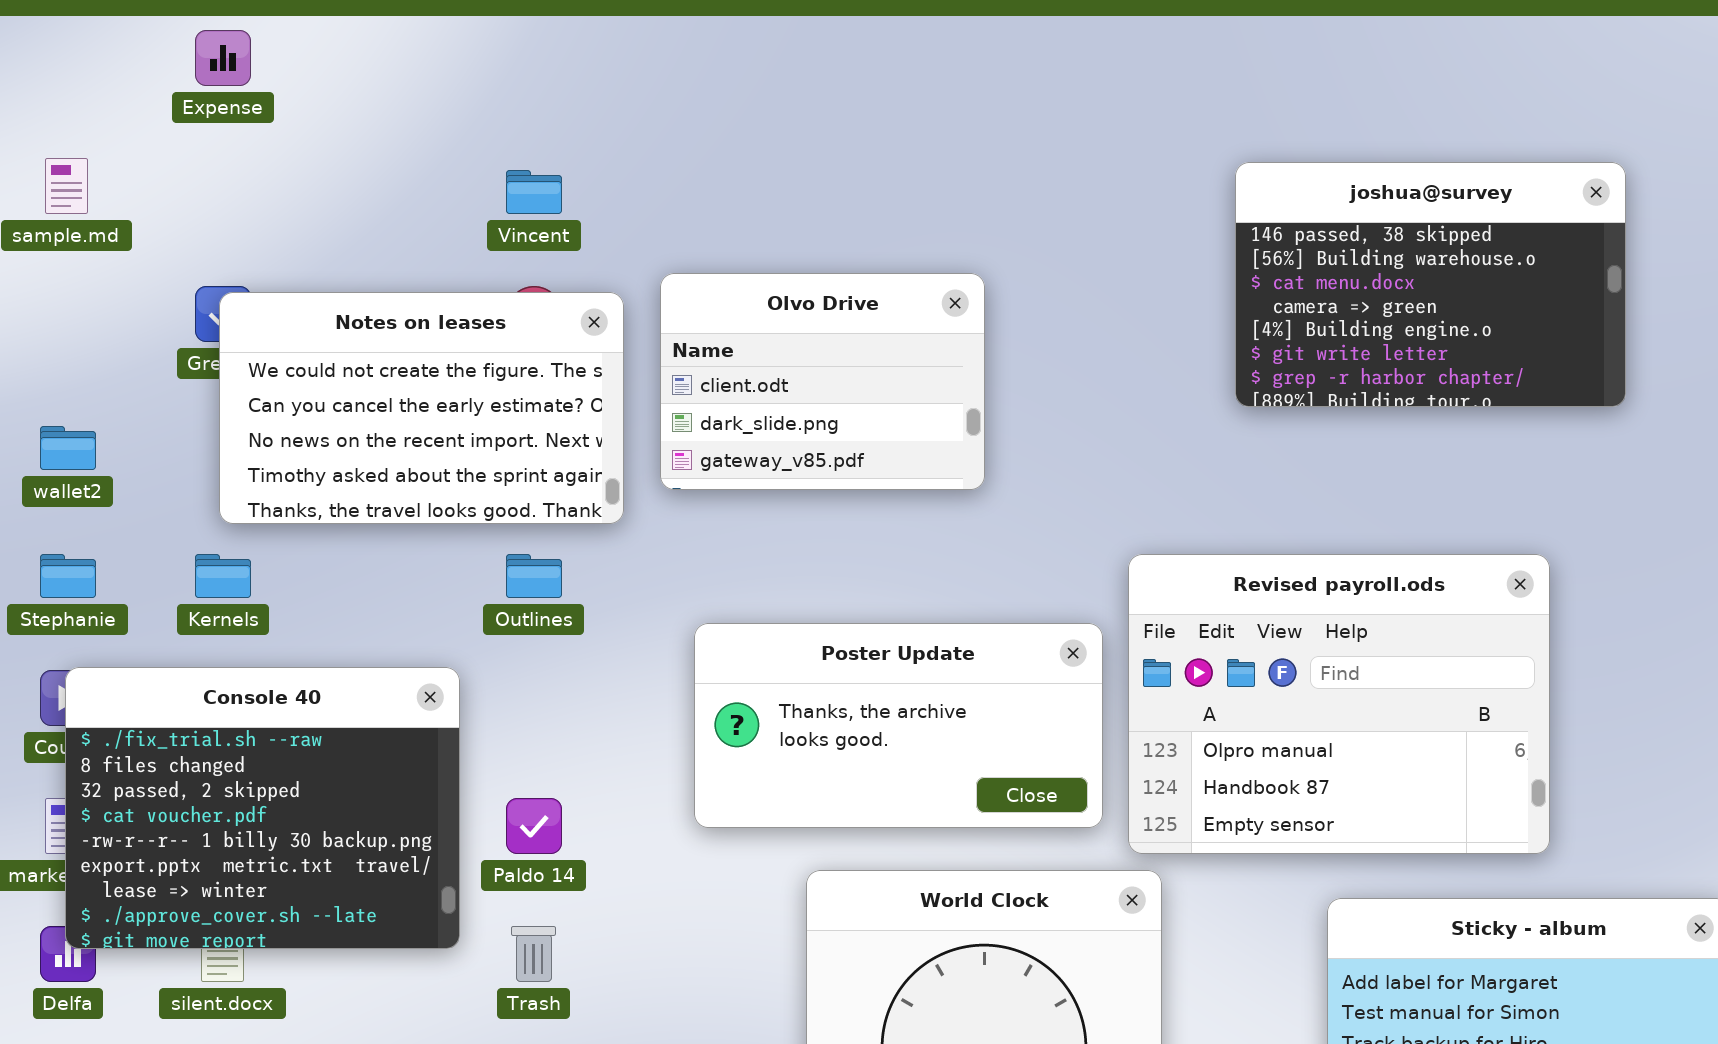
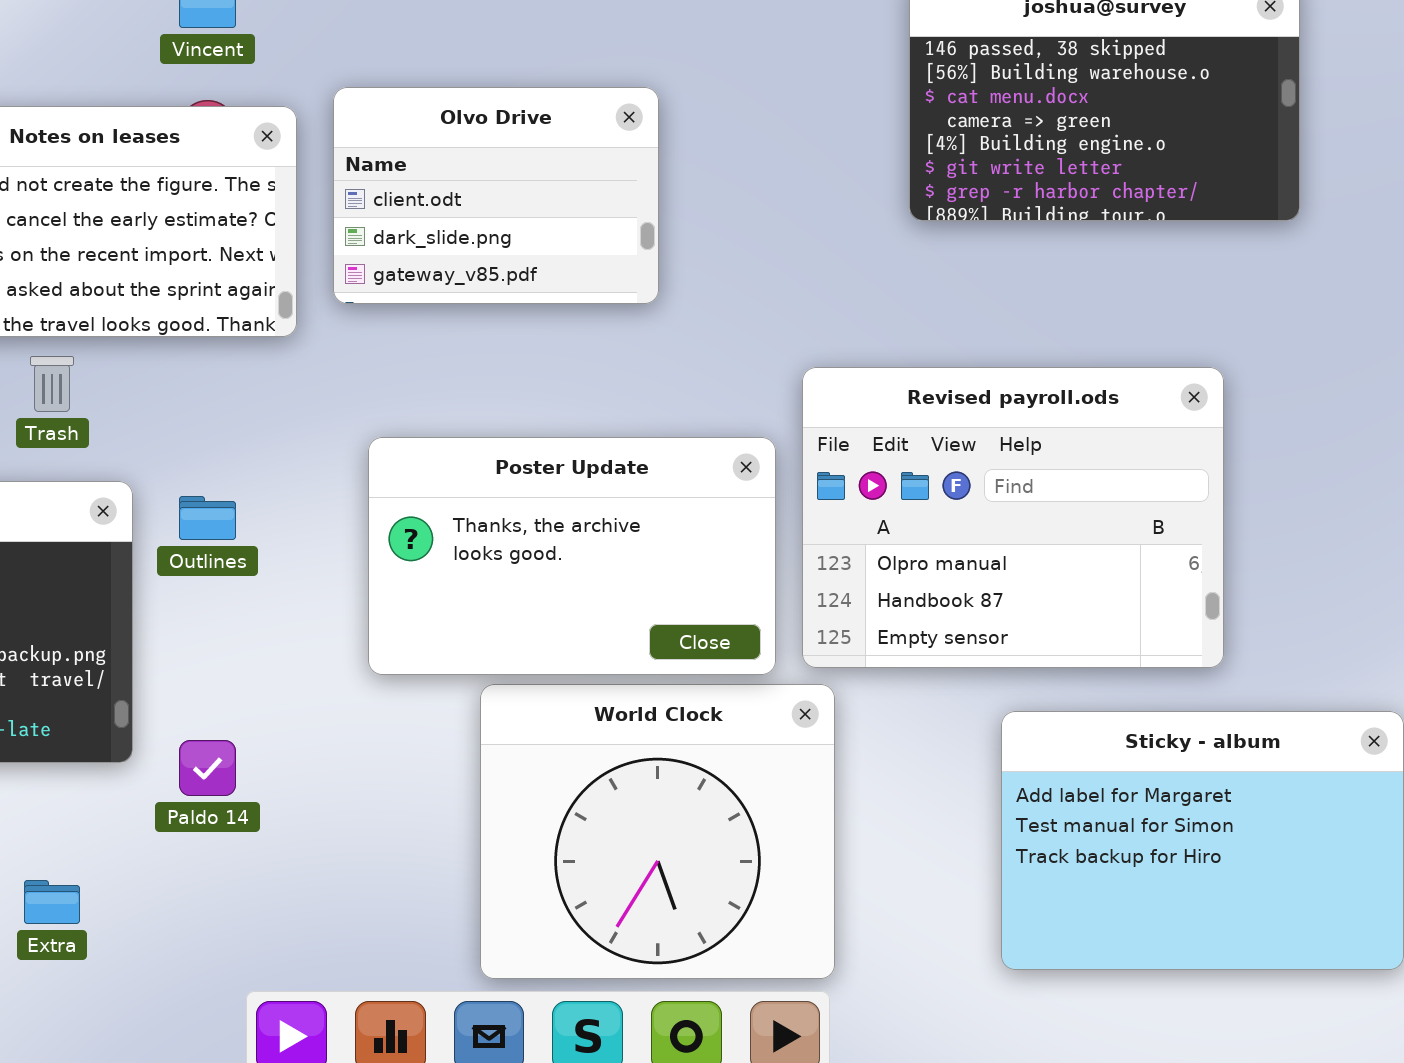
Outlines: [506,554,562,598] -> [179,496,236,540], moved
Poster Update: [694,623,1103,828] -> [368,437,776,675], resized
Paldo 14: [506,798,562,854] -> [179,740,236,796], moved
Trash: [511,926,556,982] -> [30,356,74,412], moved

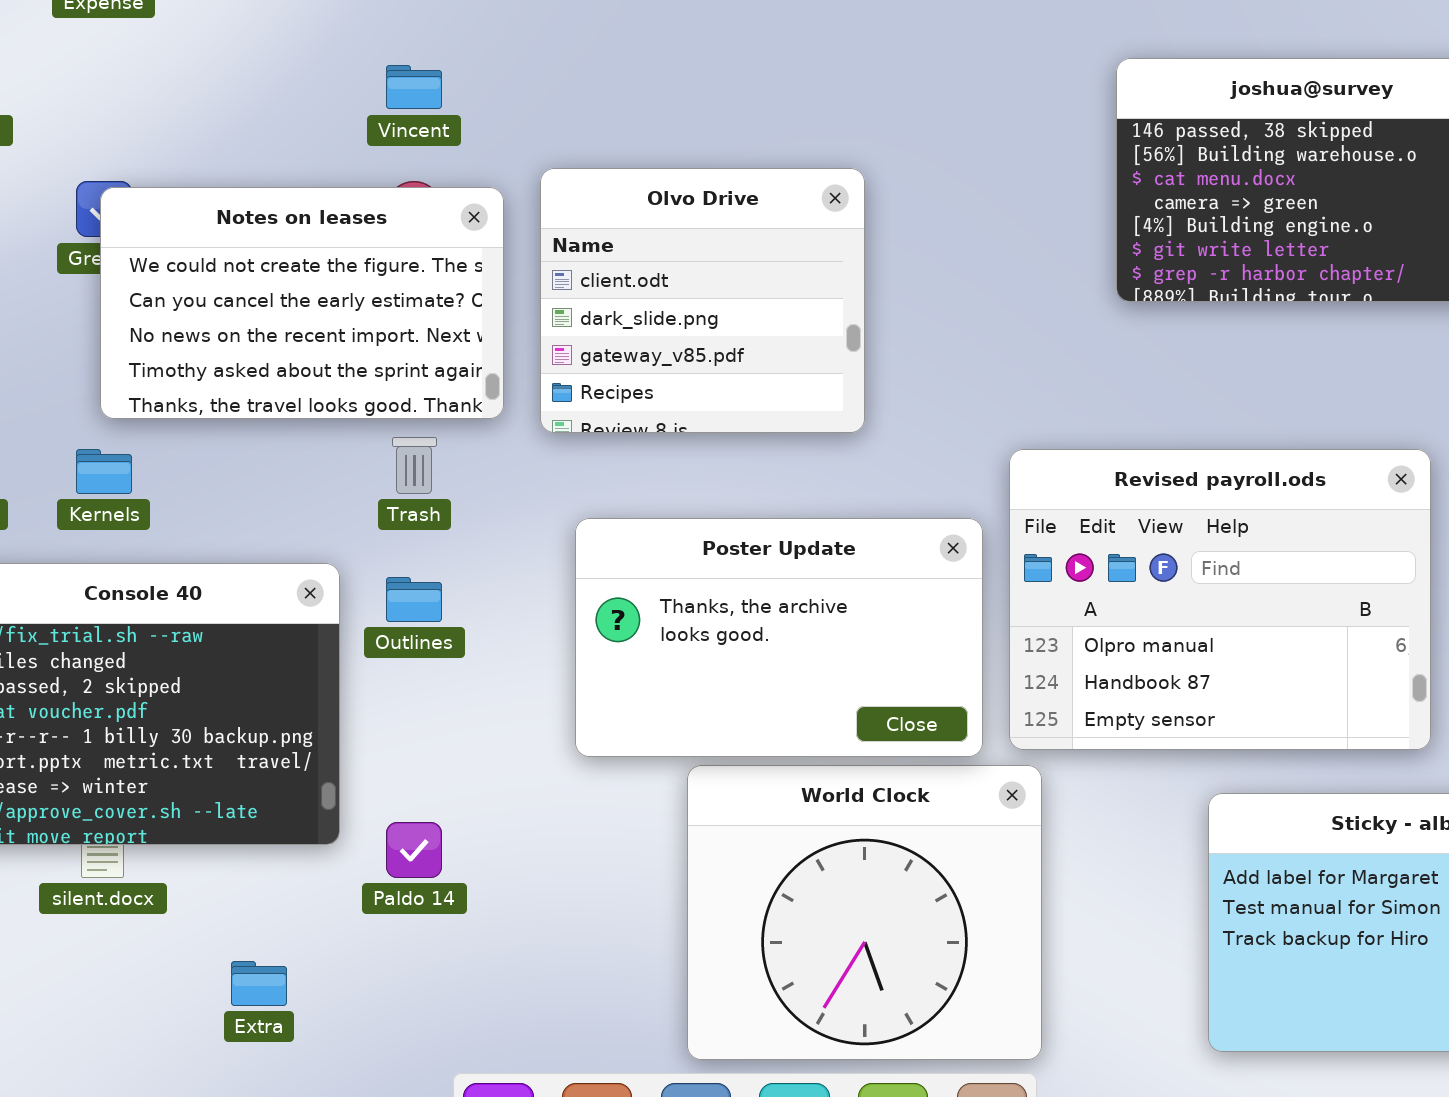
Olvo Drive: [333,87,659,304] -> [540,168,865,433], resized
Trash: [30,356,74,412] -> [392,437,437,494], moved

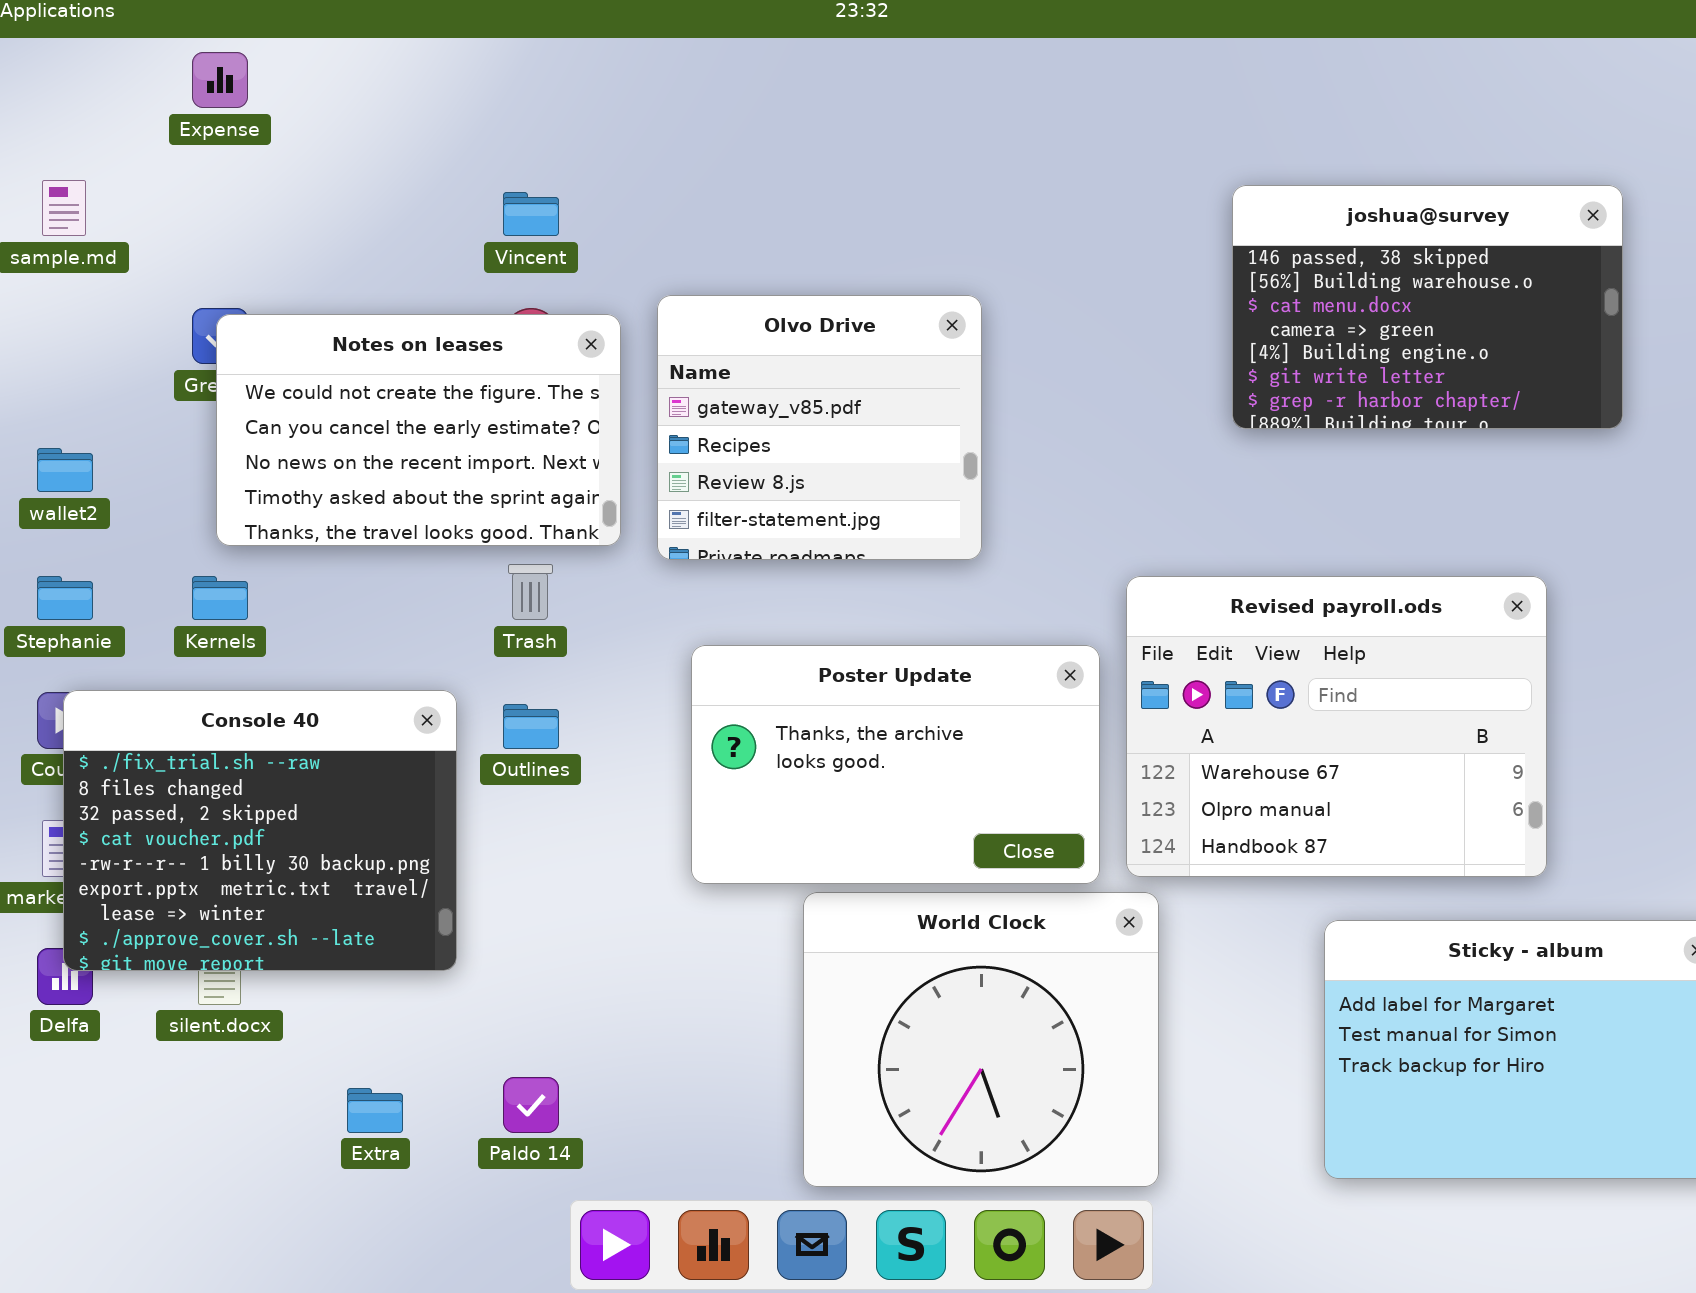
Olvo Drive: [540,168,865,433] -> [657,295,982,560], scrolled down 2 rows
Revised payroll.ods: [1009,449,1431,750] -> [1126,576,1547,877], scrolled up 1 row
Paldo 14: [386,822,442,878] -> [503,1077,559,1133], moved

